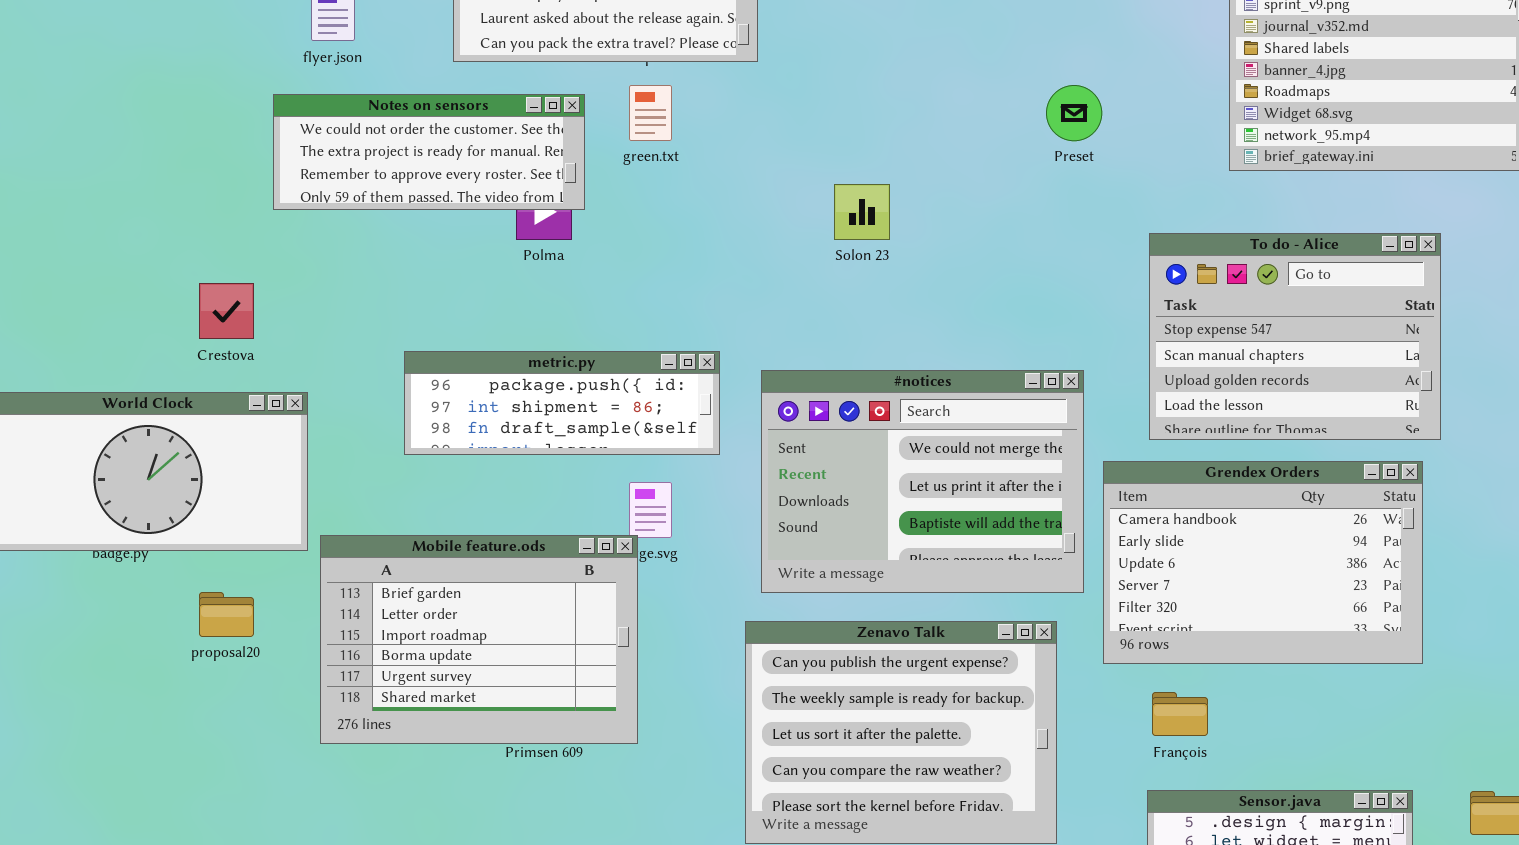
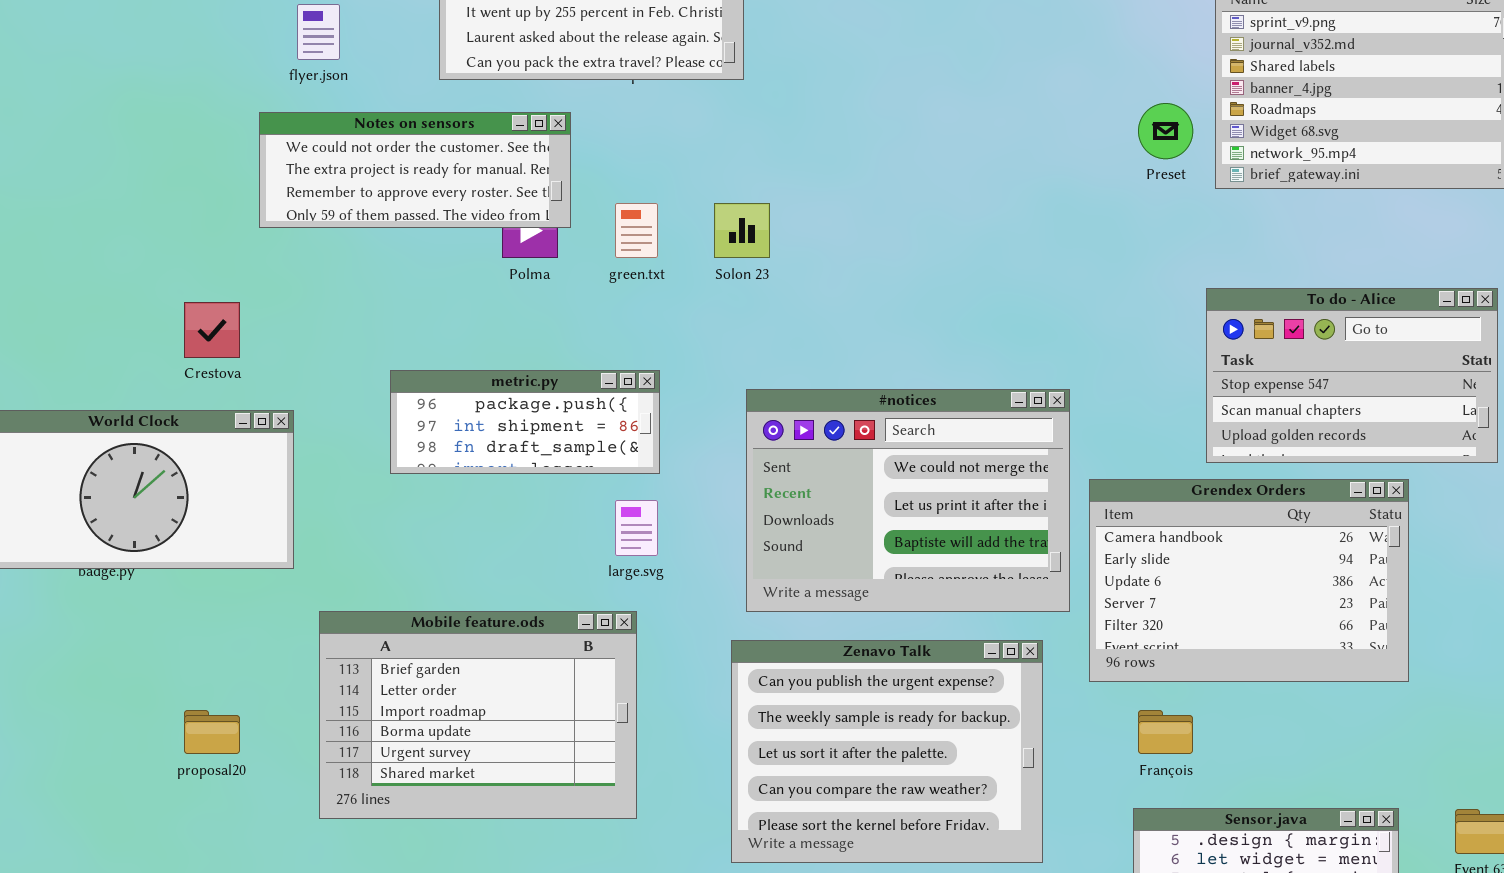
green.txt: [629,85,672,141] -> [615,203,658,258], moved
Preset: [1046,85,1102,141] -> [1138,103,1193,159], moved
Solon 23: [834,184,890,240] -> [714,203,770,258], moved
To do - Alice: [1149,233,1441,440] -> [1206,288,1498,463], moved, resized
metric.py: [404,351,720,455] -> [390,370,660,474], resized
Mobile feature.ods: [320,535,638,744] -> [319,611,637,819], moved
proposal20: [199,592,254,637] -> [184,710,240,754], moved

